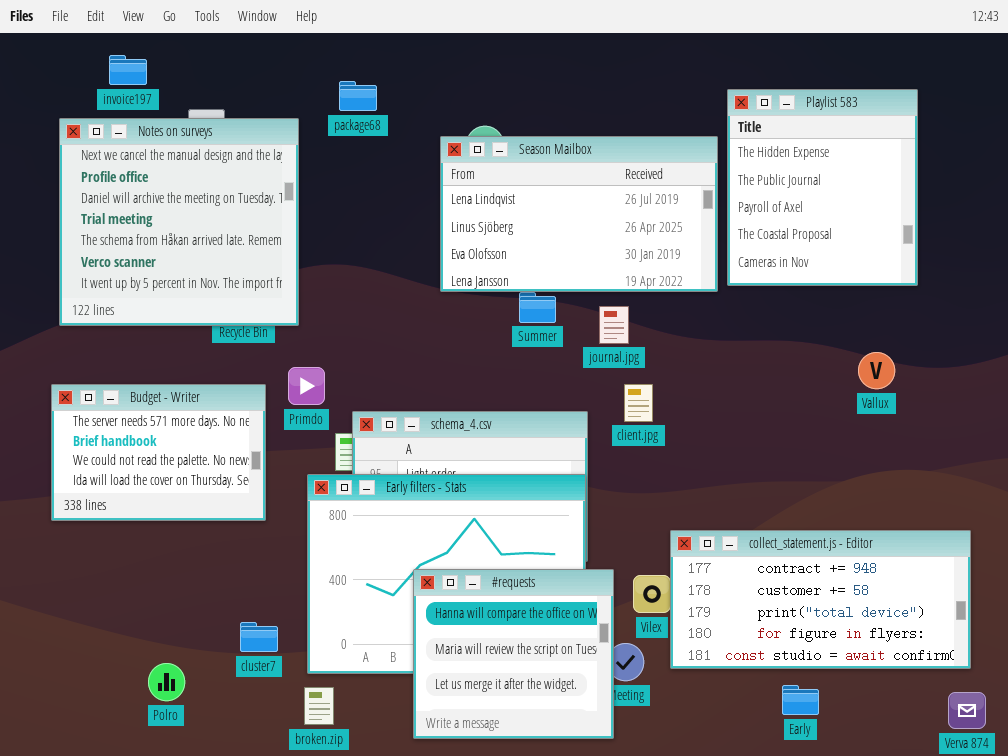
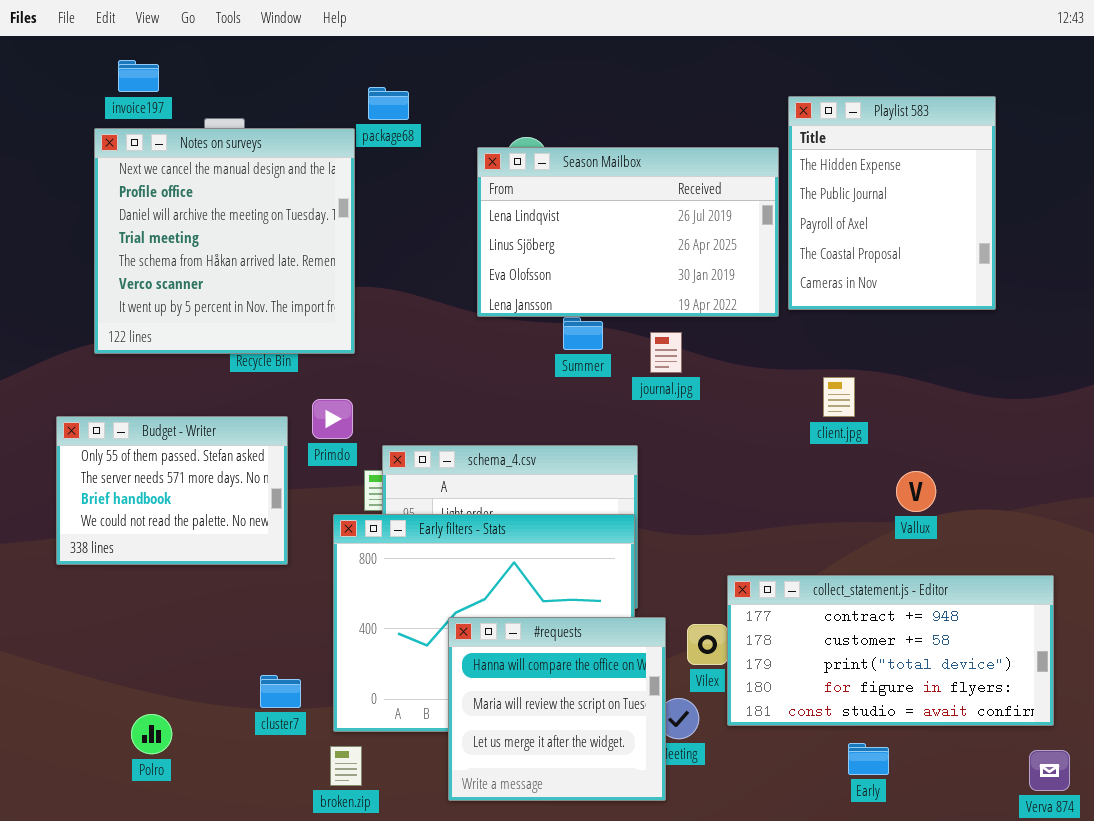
Notes on surveys: [59,118,299,326] -> [94,128,355,354], moved
Vallux: [858,352,895,389] -> [896,471,936,512], moved
Budget - Writer: [51,384,266,521] -> [56,416,288,565], scrolled up 1 row
client.jpg: [624,384,653,422] -> [823,377,855,417], moved
Polro: [148,663,185,701] -> [131,714,172,754], moved

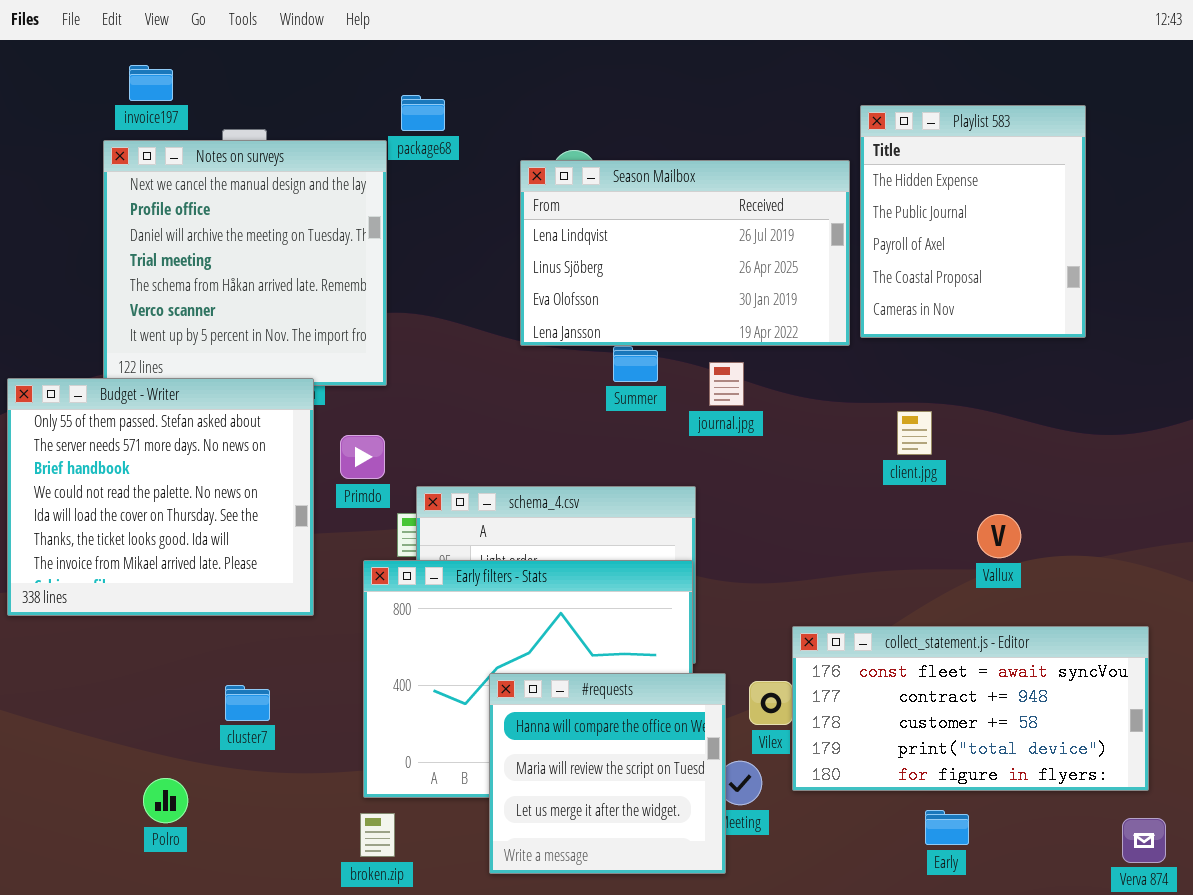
Budget - Writer: [56,416,288,565] -> [7,378,314,616], resized
collect_statement.js - Editor: [727,575,1054,726] -> [792,626,1149,791], scrolled up 1 row
cluster7: [260,675,301,708] -> [225,685,270,721], moved

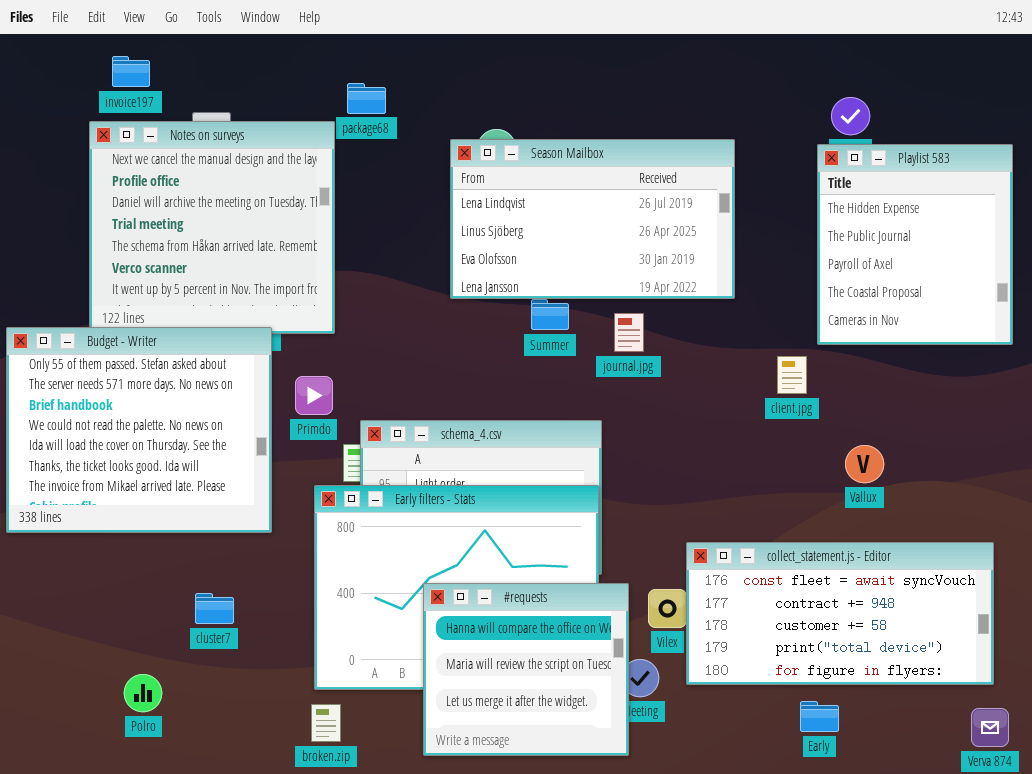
Playlist 583: [860,105,1086,338] -> [817,144,1013,345], moved

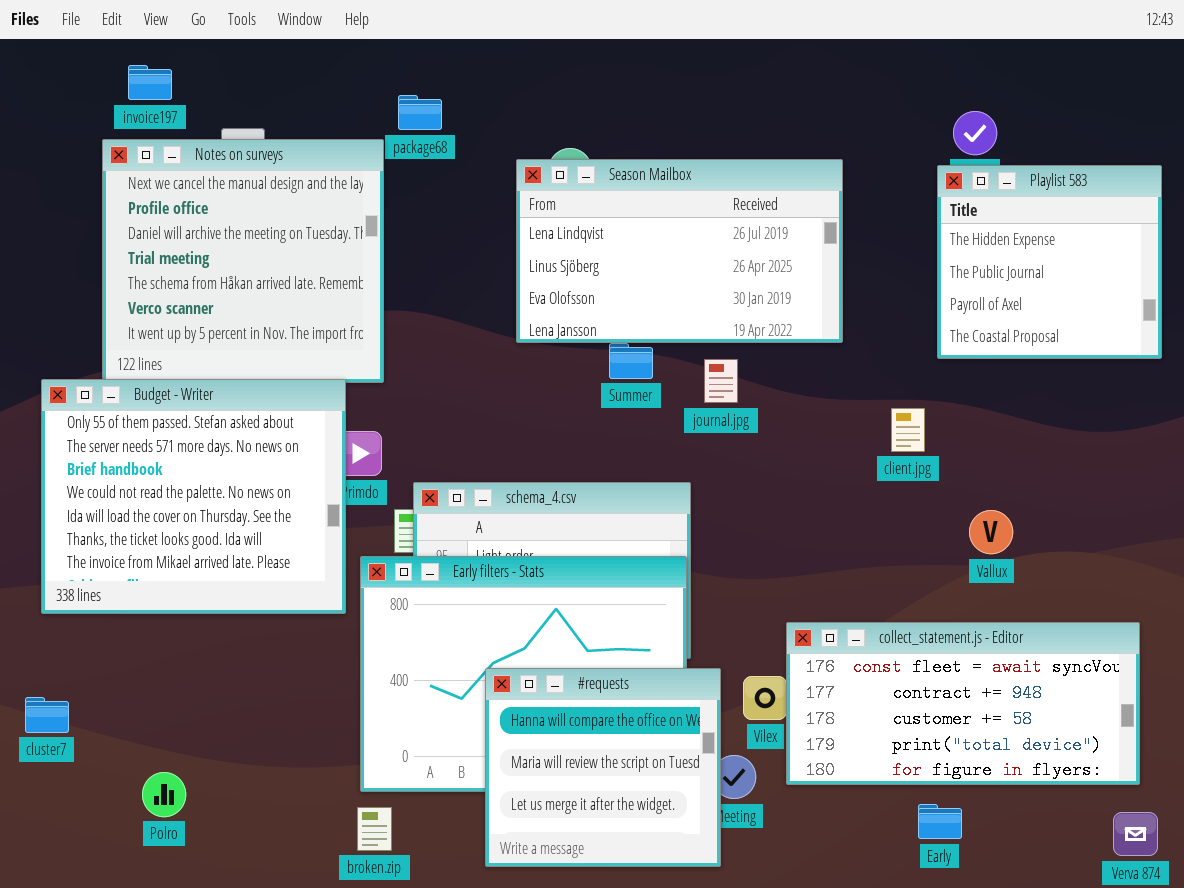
Playlist 583: [817,144,1013,345] -> [937,165,1162,359], resized
Budget - Writer: [6,327,272,533] -> [41,379,346,614], moved
cluster7: [195,593,234,624] -> [25,697,69,733], moved

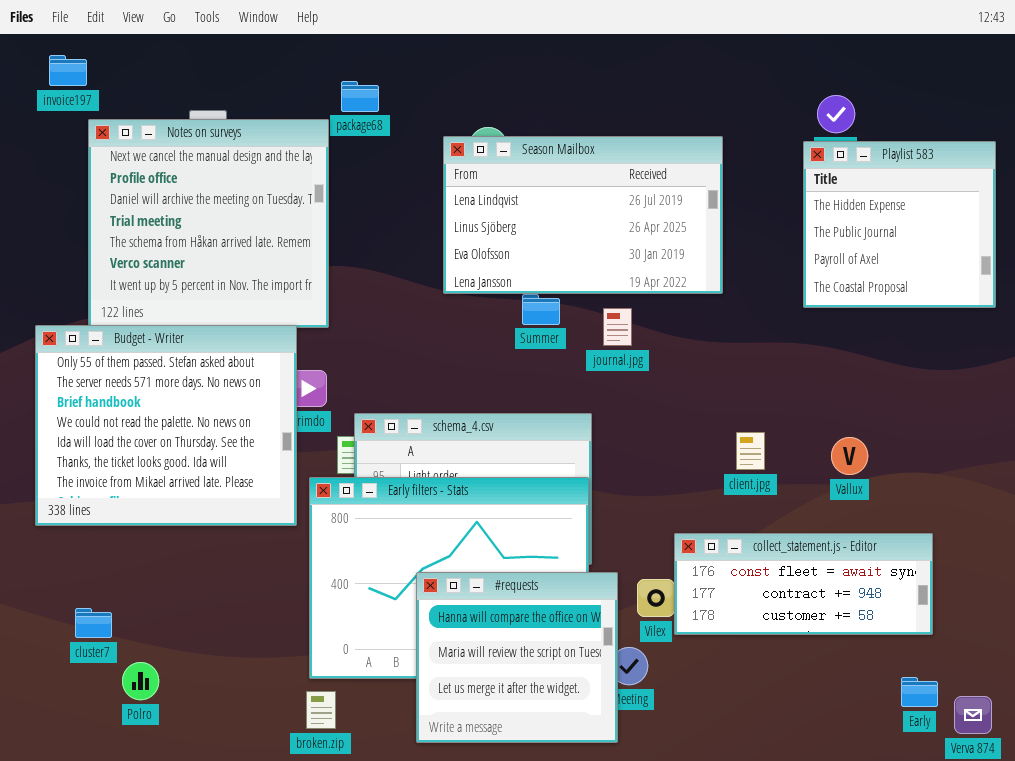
invoice197: [128,65,172,100] -> [49,55,87,86], moved
client.jpg: [891,408,925,452] -> [736,432,765,470], moved
collect_statement.js - Editor: [786,622,1140,785] -> [674,533,933,635], resized
cluster7: [25,697,69,733] -> [75,608,112,638], moved
Early: [918,804,962,839] -> [901,677,938,707], moved

